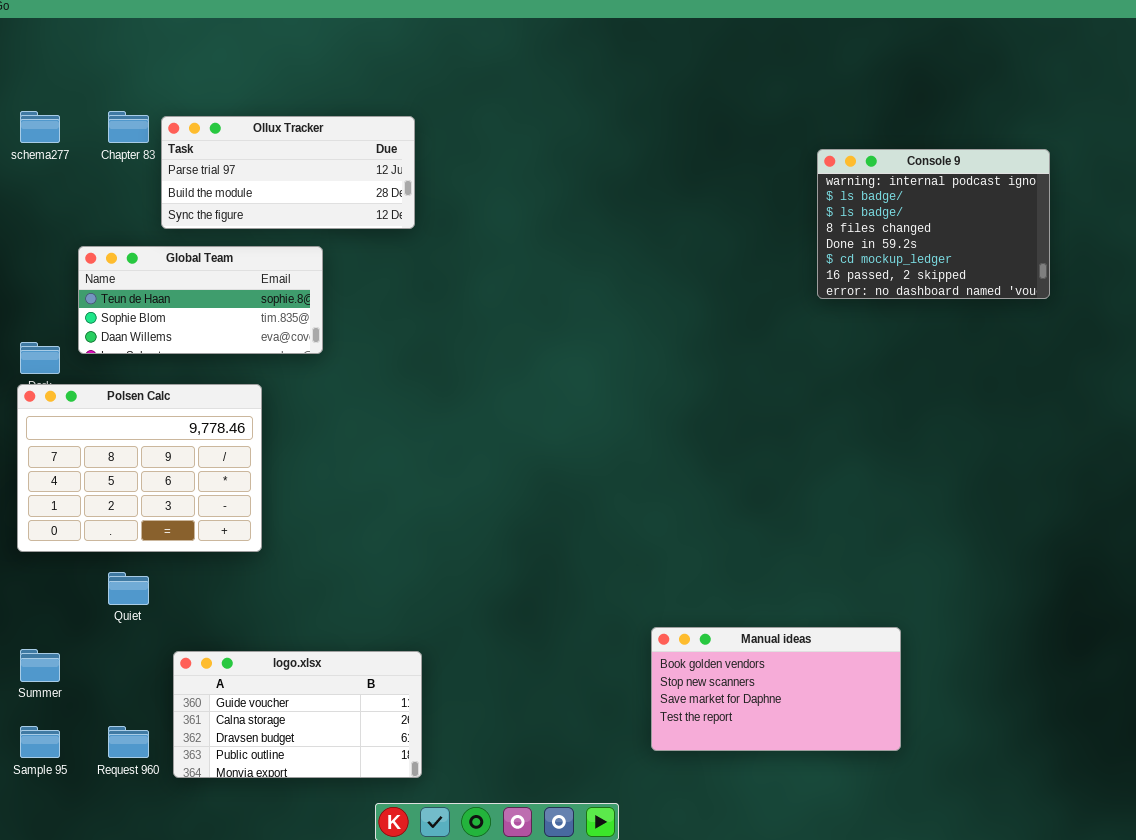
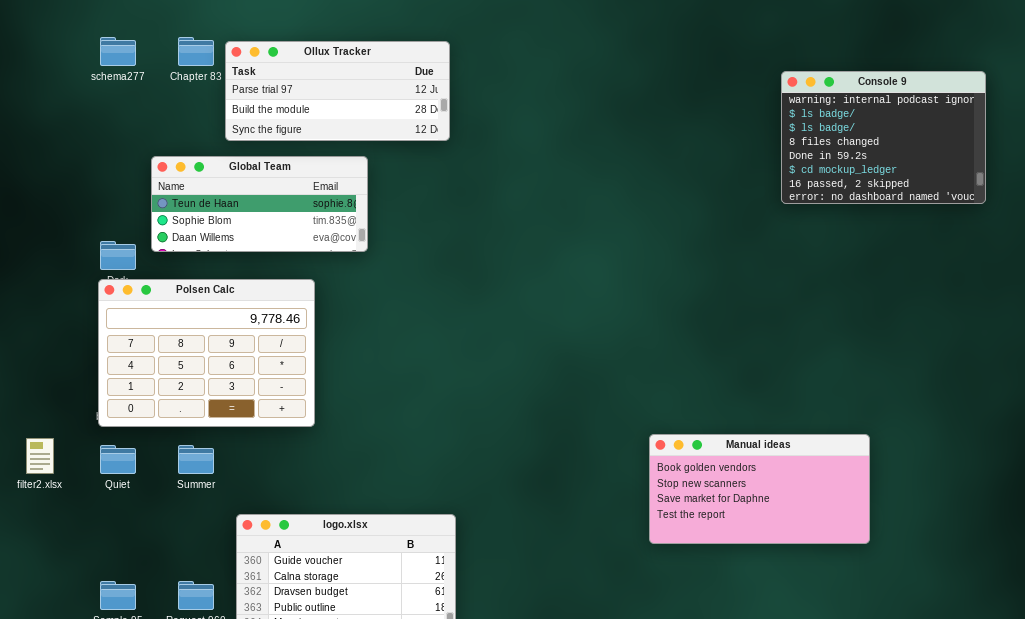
Console 9: [817,149,1050,299] -> [781,71,986,204], moved
Quiet: [108,572,149,605] -> [100,445,136,474], moved
Manual ideas: [651,627,901,751] -> [649,434,870,544], moved
Summer: [20,649,60,682] -> [178,445,214,474], moved

